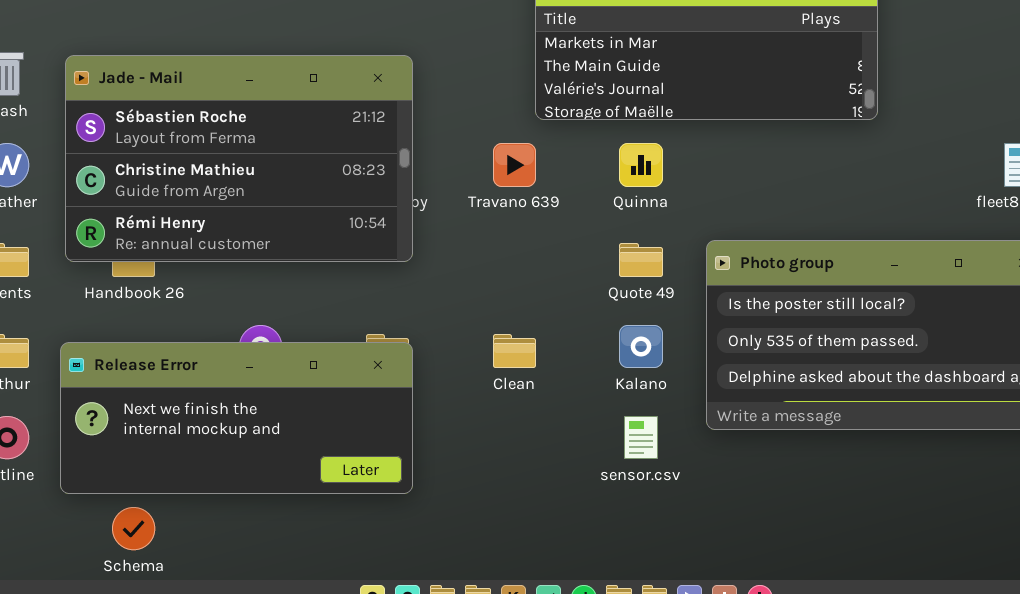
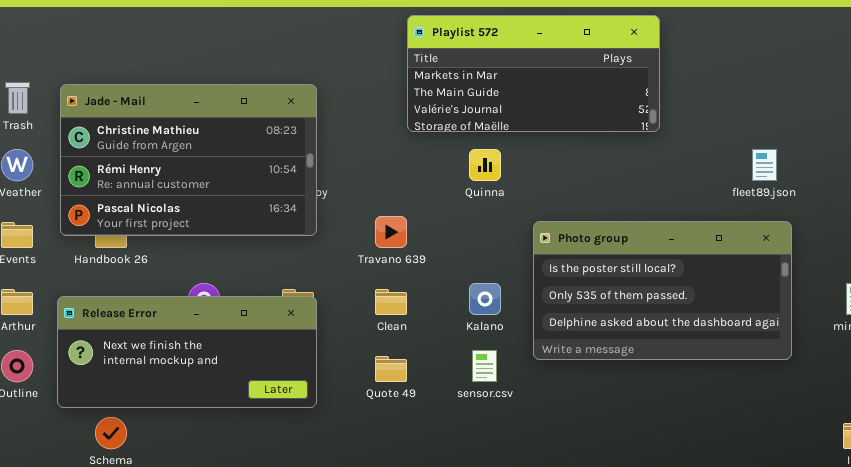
Jade - Mail: [65,55,413,262] -> [60,84,317,236], scrolled down 1 row
Travano 639: [493,143,536,187] -> [375,216,407,248], moved
Quote 49: [619,243,663,277] -> [375,356,407,382], moved

